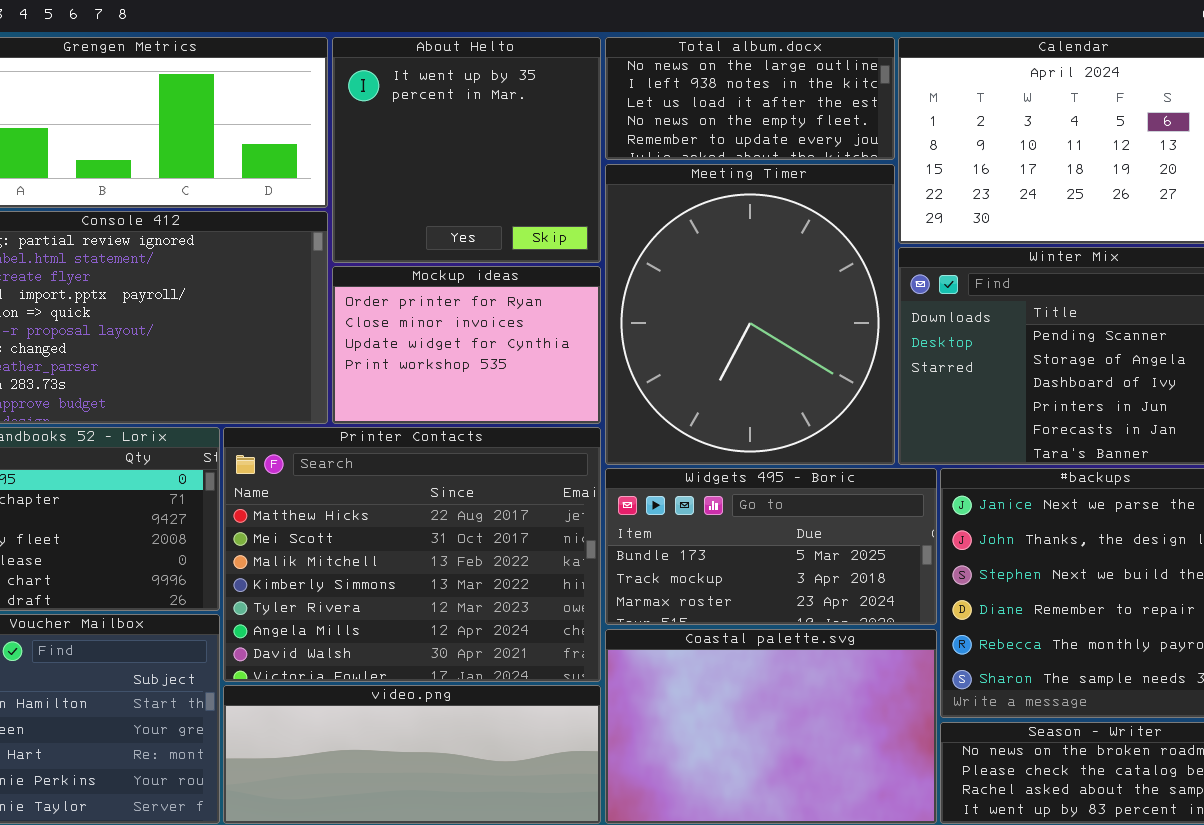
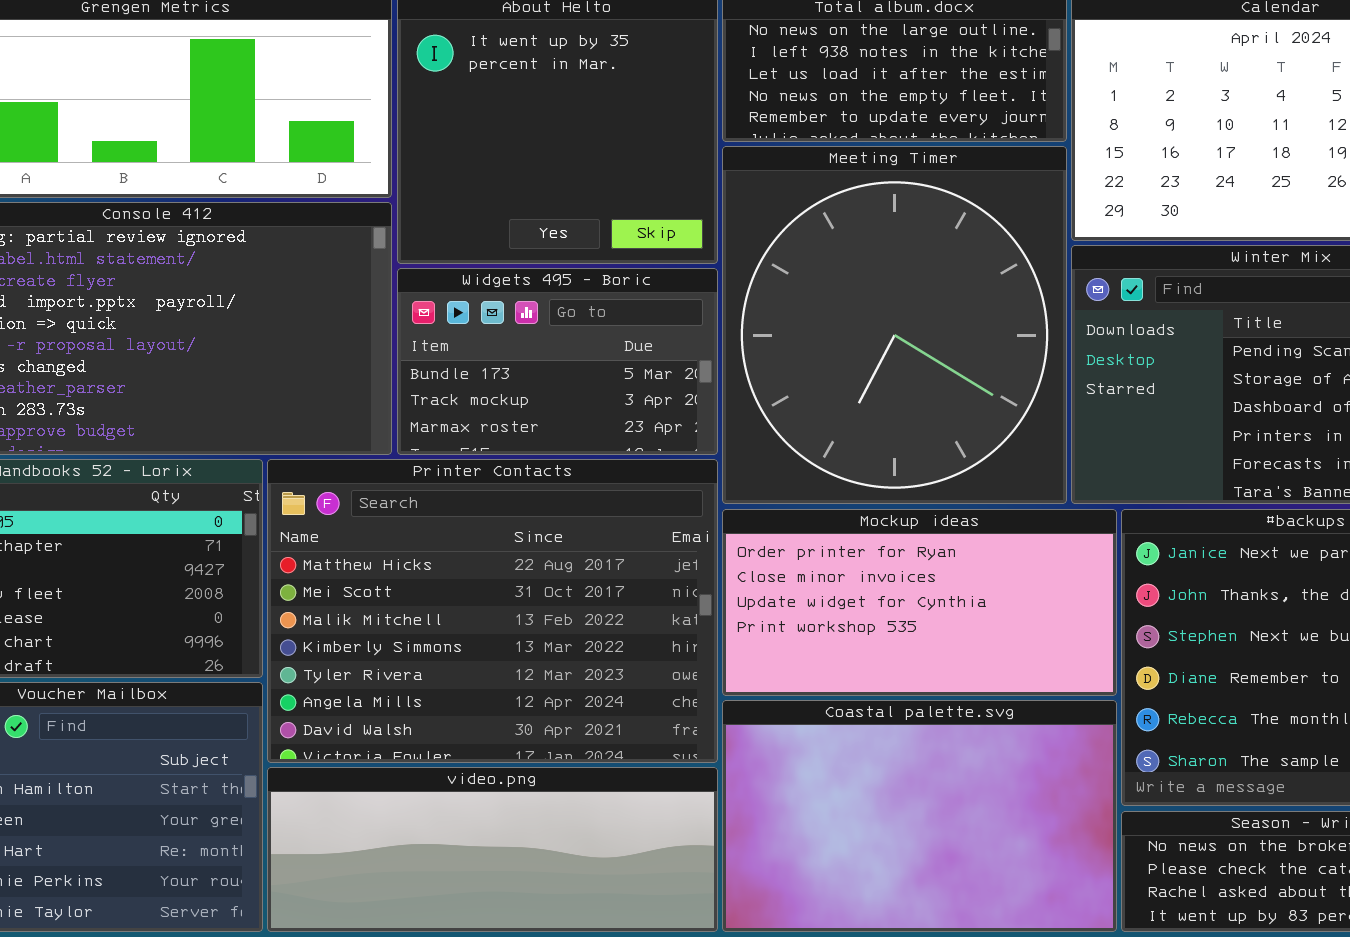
Mockup ideas: [332,266,601,424] -> [722,509,1117,696], moved, resized
Widgets 495 - Boric: [605,468,937,625] -> [397,268,718,455], moved, resized

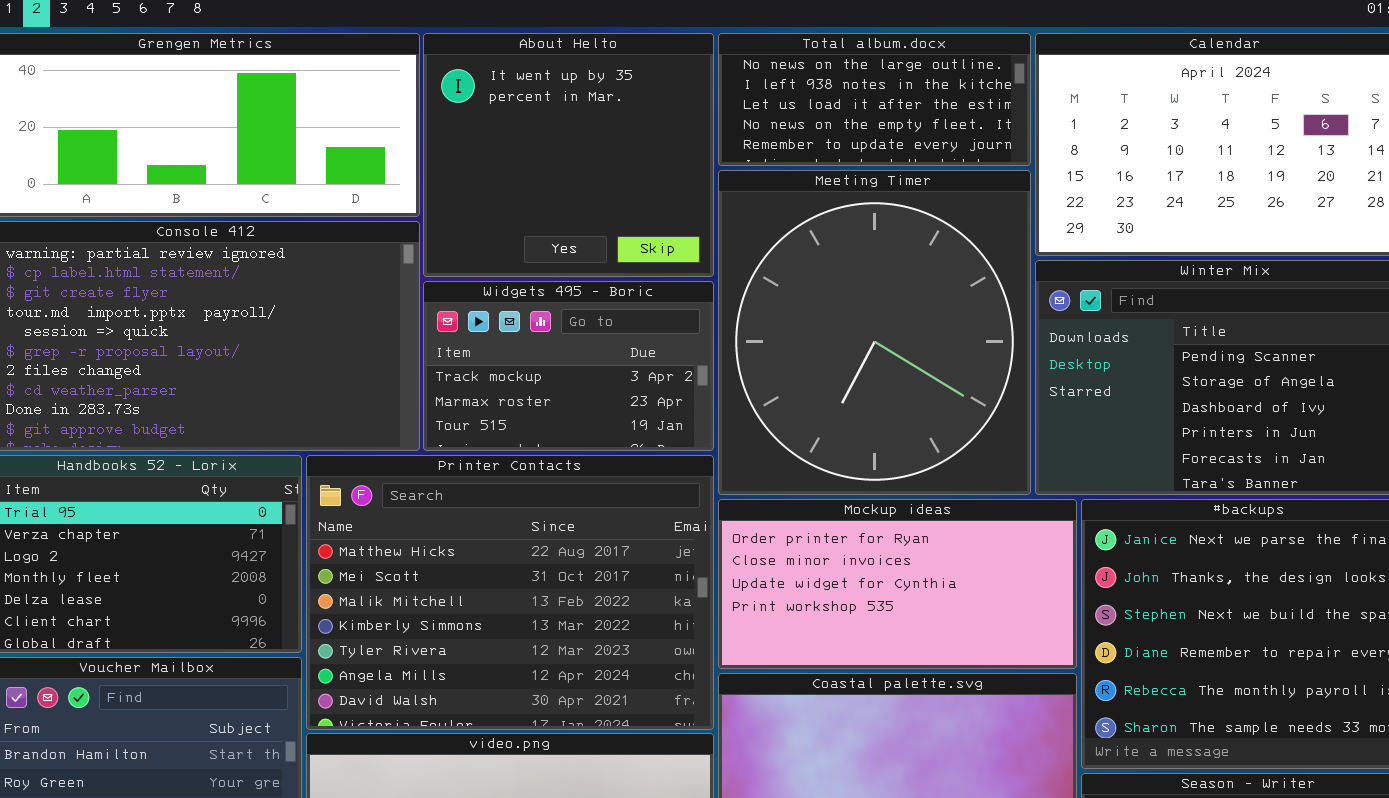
Widgets 495 - Boric: [397,268,718,455] -> [423,281,714,451], scrolled down 1 row

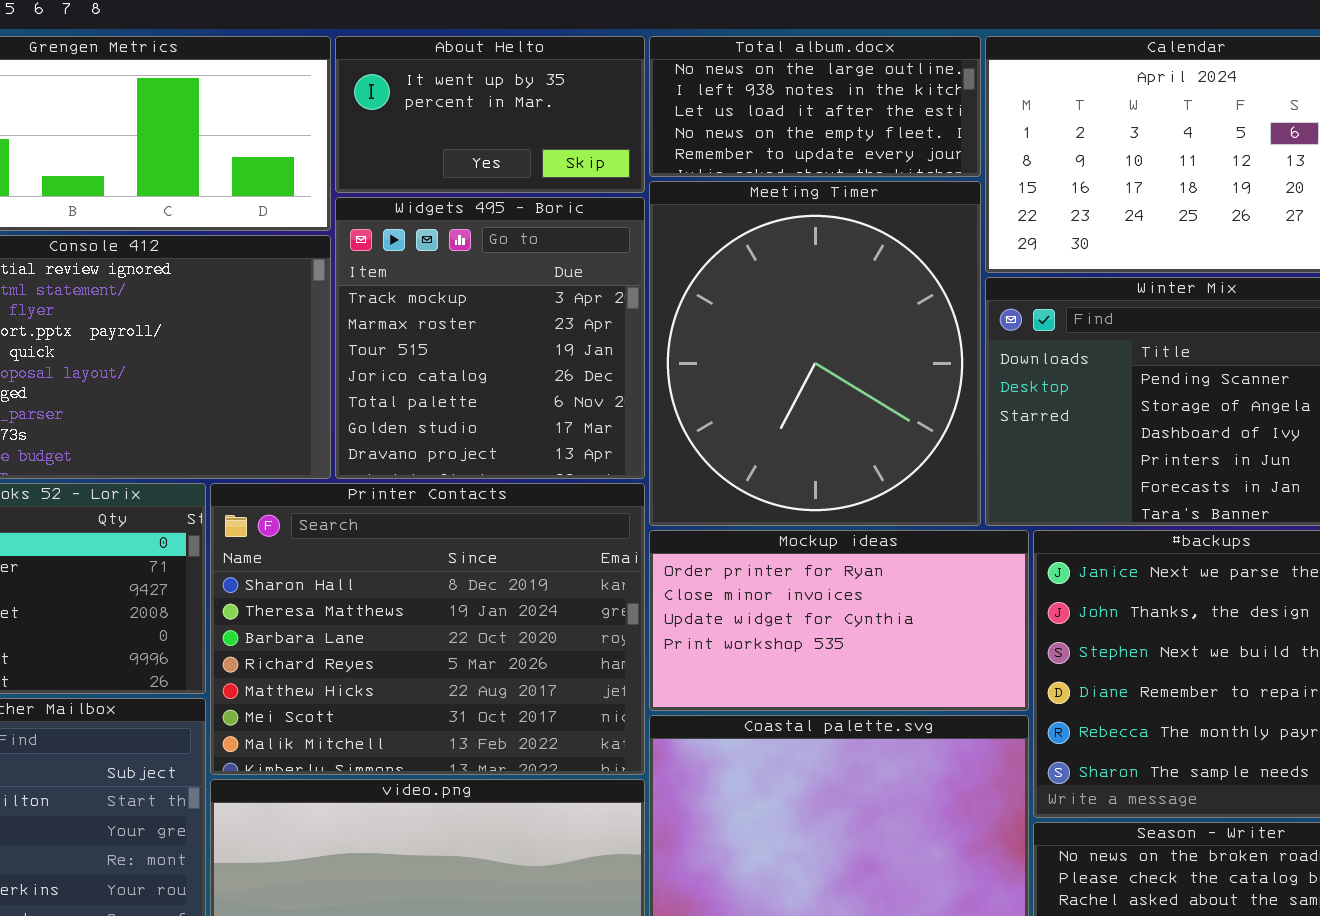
About Helto: [423,33,714,277] -> [335,36,645,193], resized
Widgets 495 - Boric: [423,281,714,451] -> [335,197,645,479], resized
Printer Contacts: [306,455,714,730] -> [210,483,645,775], scrolled up 4 rows

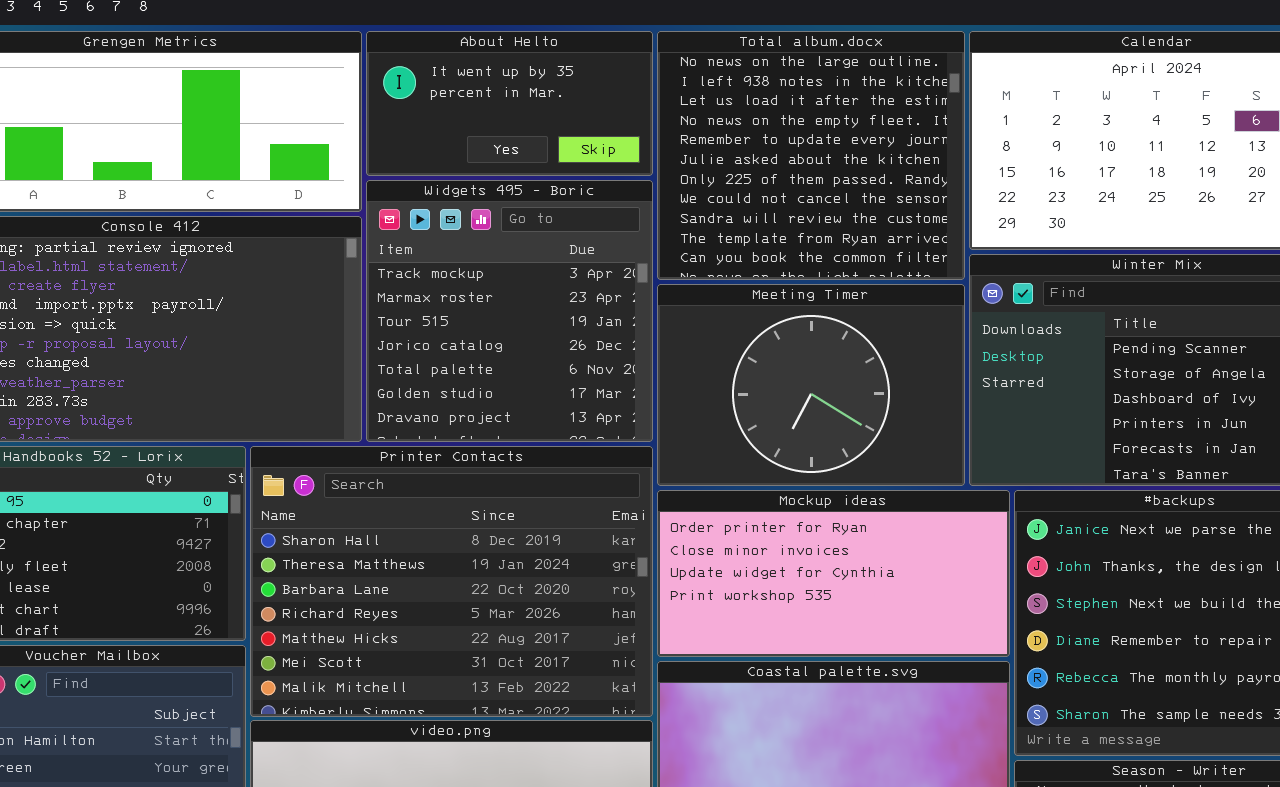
Total album.docx: [649,36,981,177] -> [657,31,965,280], resized
Meeting Timer: [649,181,981,526] -> [657,284,965,486], resized

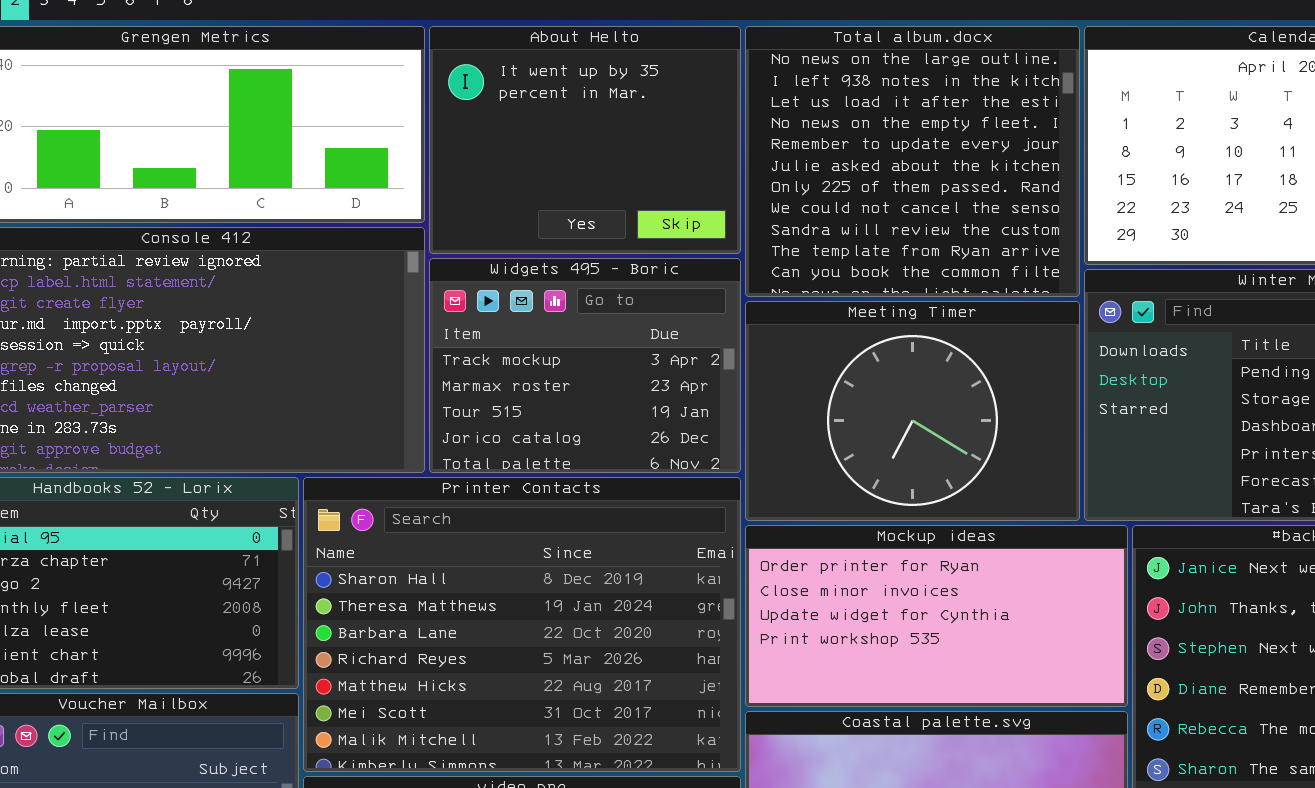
About Helto: [366,31,653,176] -> [429,26,741,254], resized
Widgets 495 - Boric: [366,180,653,442] -> [429,258,741,473], resized

